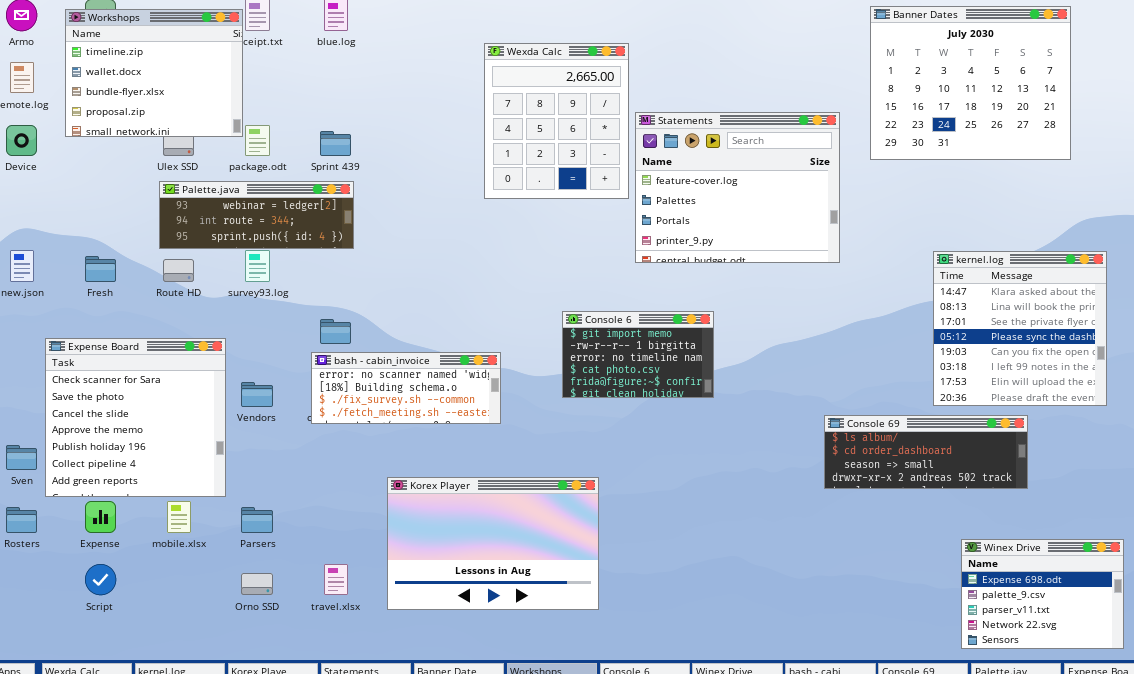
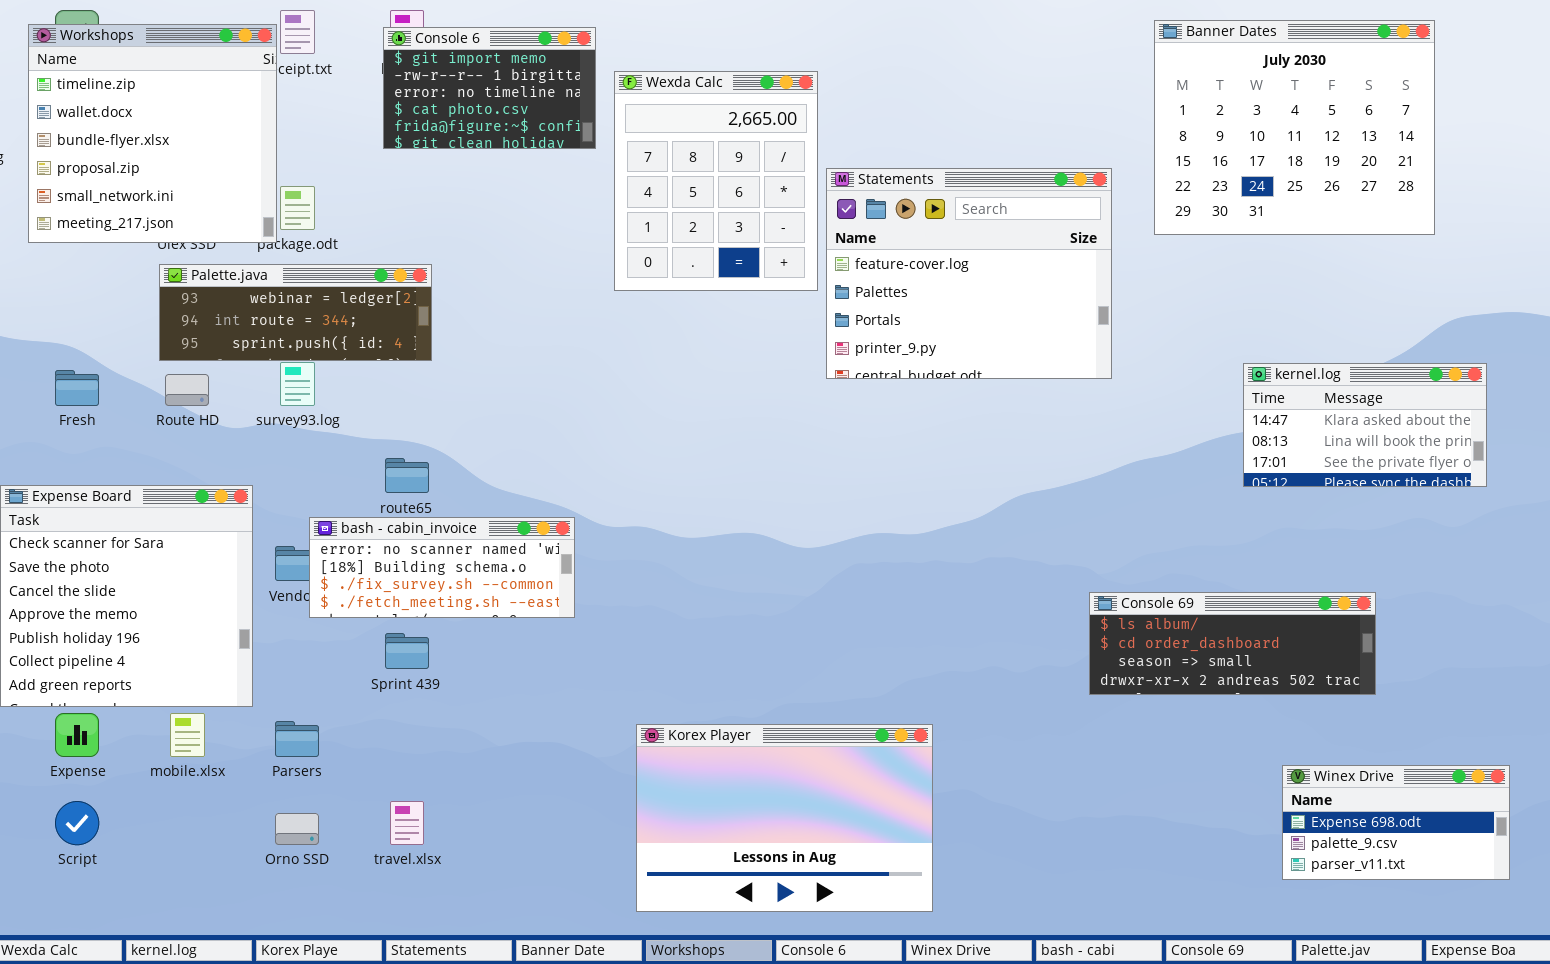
Workshops: [65,9,243,137] -> [28,24,277,243], resized
Sprint 439: [320,131,351,156] -> [385,633,429,669], moved
kernel.log: [933,251,1107,406] -> [1243,363,1487,487], resized
Console 6: [562,311,714,398] -> [383,27,596,149], moved
bash - cabin_invoice: [311,352,501,424] -> [309,517,575,618], moved
Korex Player: [387,477,599,610] -> [636,724,933,912], moved
Winex Drive: [961,539,1124,649] -> [1282,765,1510,880], resized

